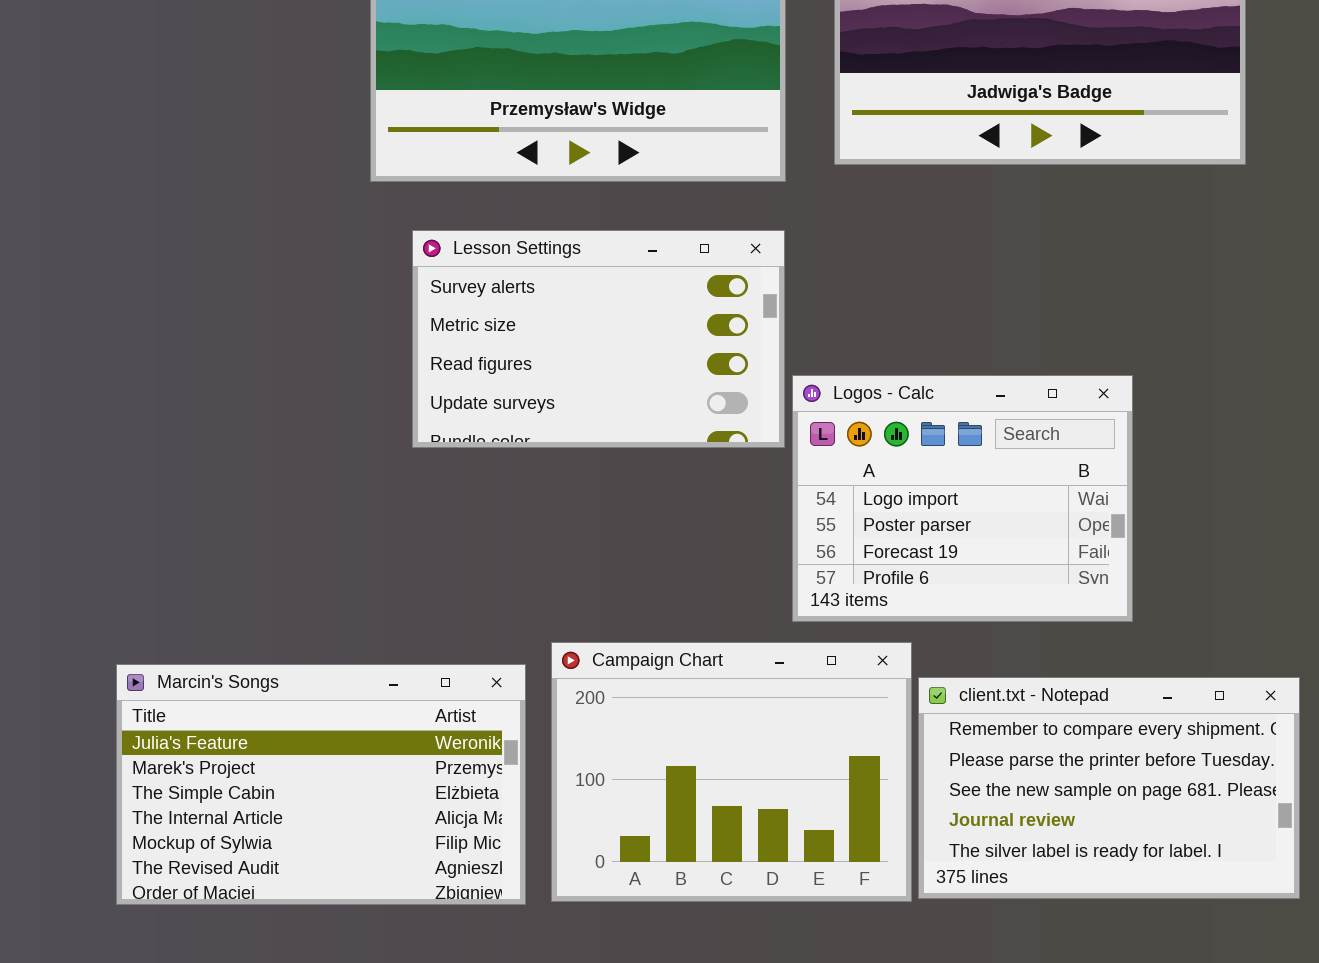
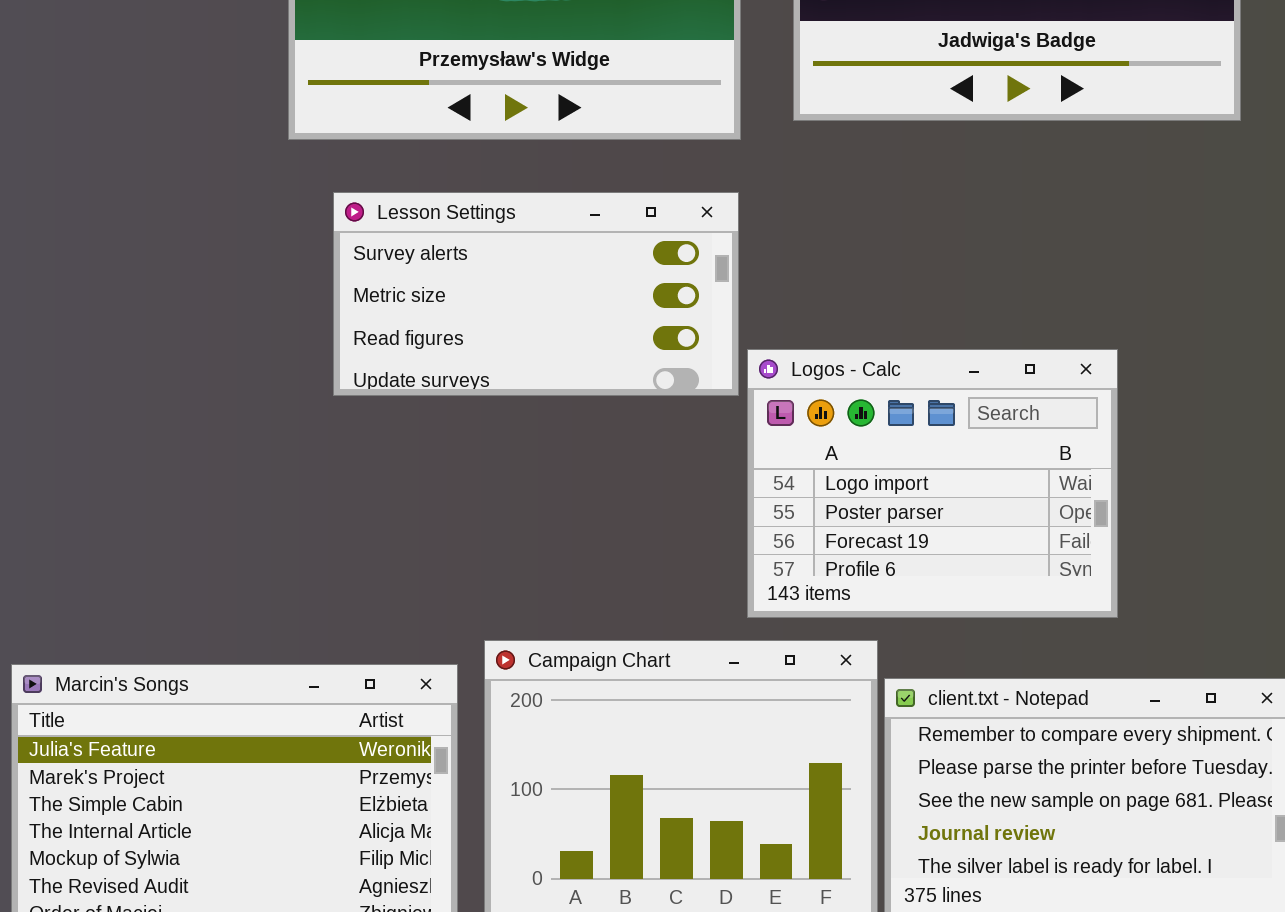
Lesson Settings: [412,230,785,448] -> [333,192,739,396], resized

